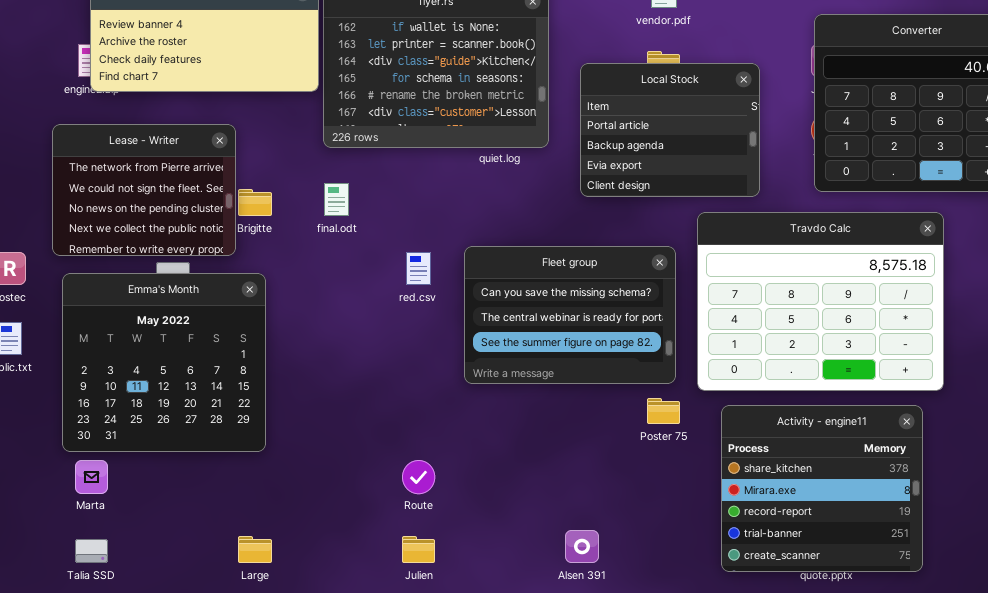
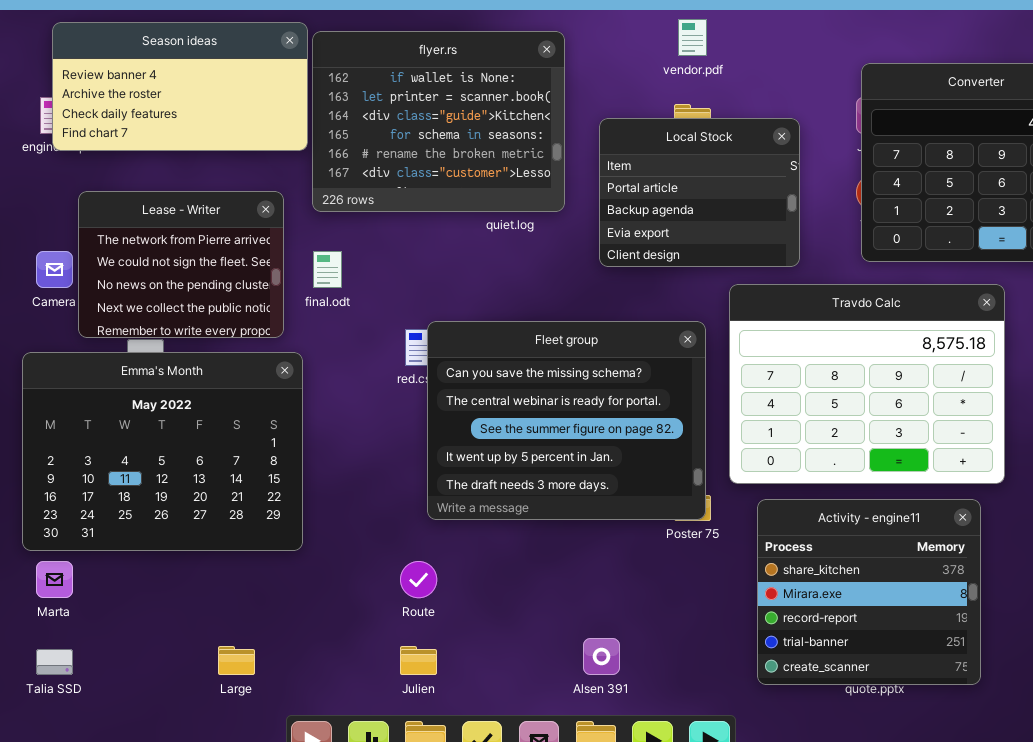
Lease - Writer: [52,124,236,256] -> [78,191,284,338], moved
Fleet group: [464,246,676,384] -> [427,321,706,520], resized
Emma's Month: [62,273,266,452] -> [22,352,303,551], resized

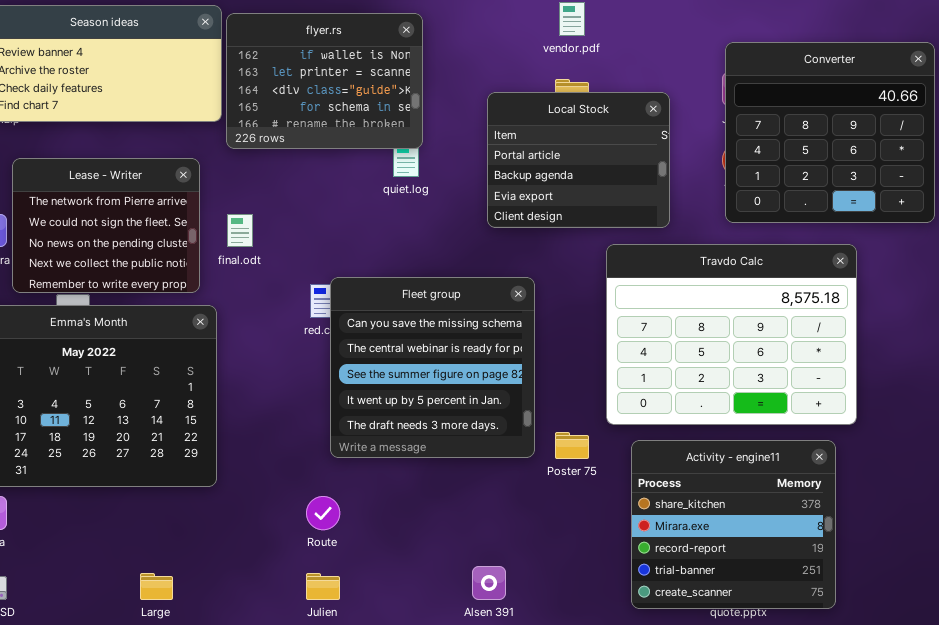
flyer.rs: [312,31,565,212] -> [226,13,423,149], resized
Fleet group: [427,321,706,520] -> [330,277,535,458], resized

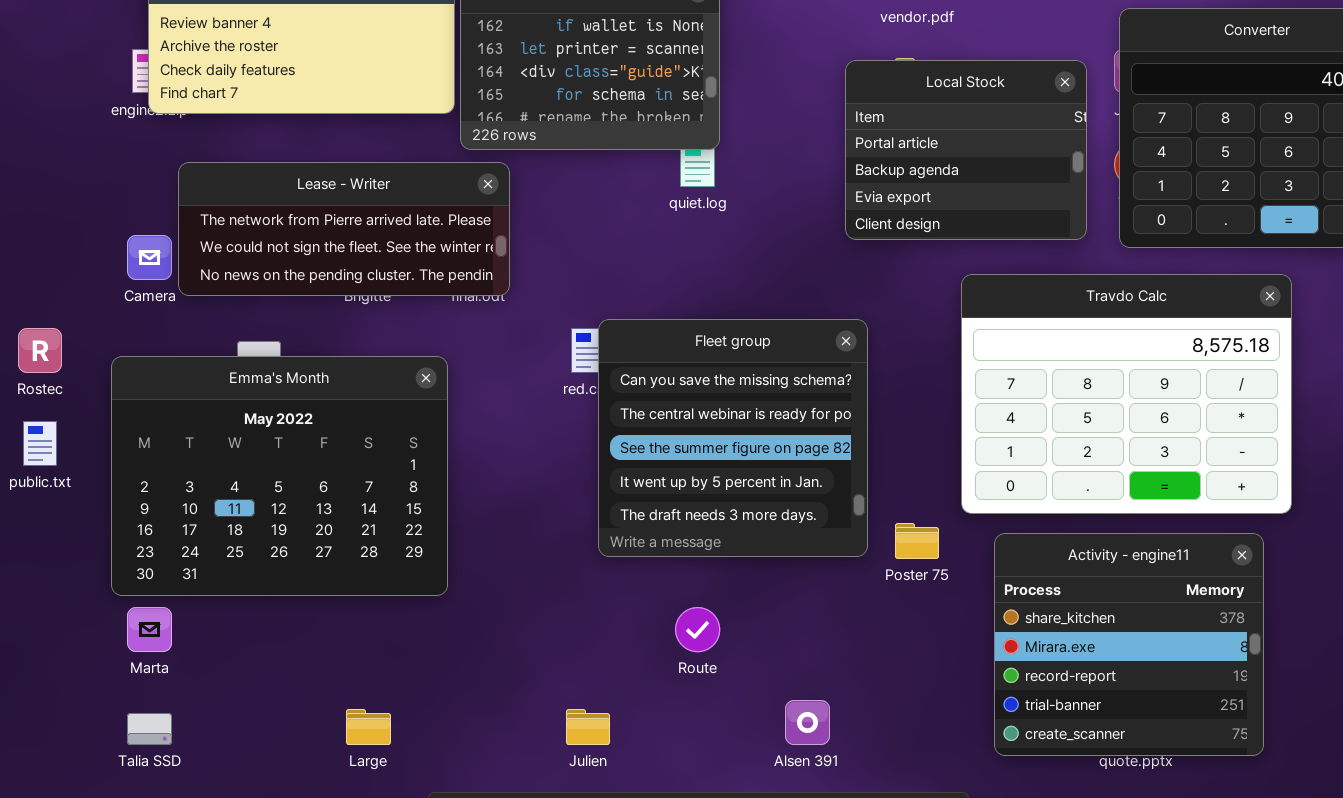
Local Stock: [487,92,670,228] -> [845,60,1087,240], moved
Lease - Writer: [12,158,200,293] -> [178,162,510,296], resized
Route: [306,496,340,530] -> [675,607,720,652], moved

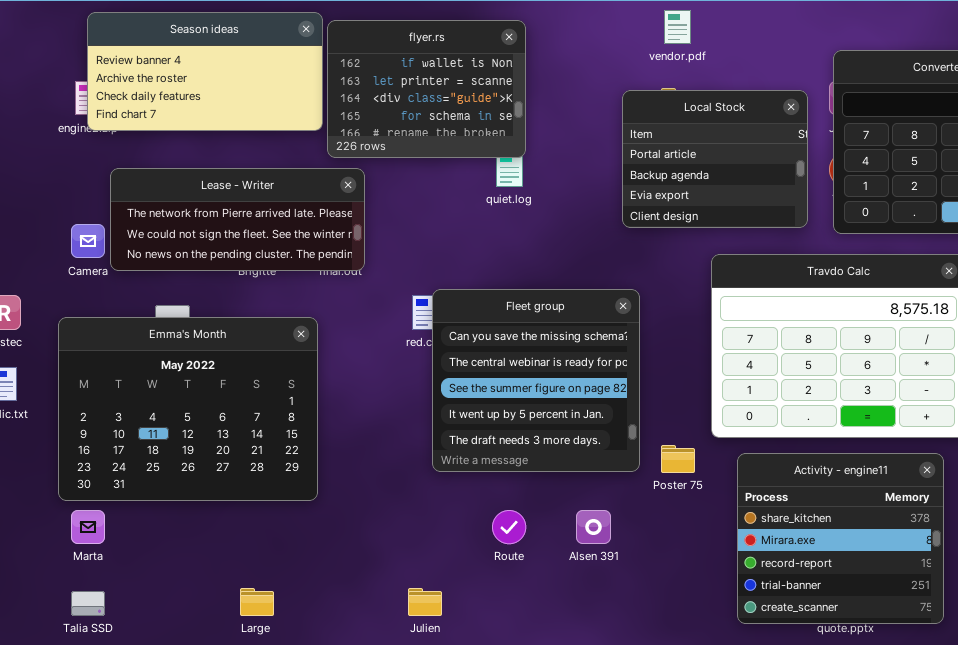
Alsen 391: [785,700,830,745] -> [576,510,611,544], moved

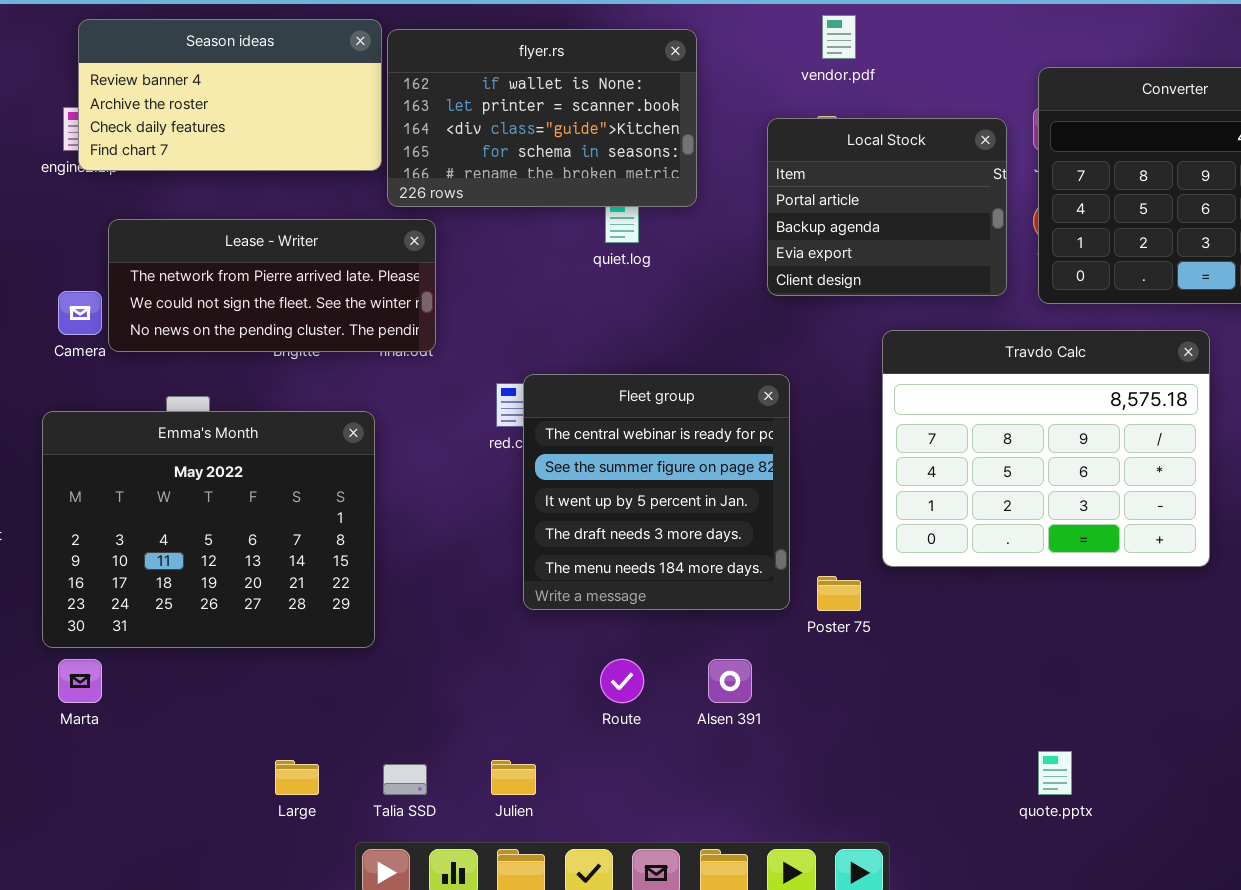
flyer.rs: [327,20,526,158] -> [387,29,697,207], resized
Fleet group: [432,289,640,472] -> [523,374,790,610], scrolled down 1 row
Activity - engine11: [737,453,944,624] -> none, closed
Talia SSD: [71,591,105,616] -> [383,764,427,795], moved

